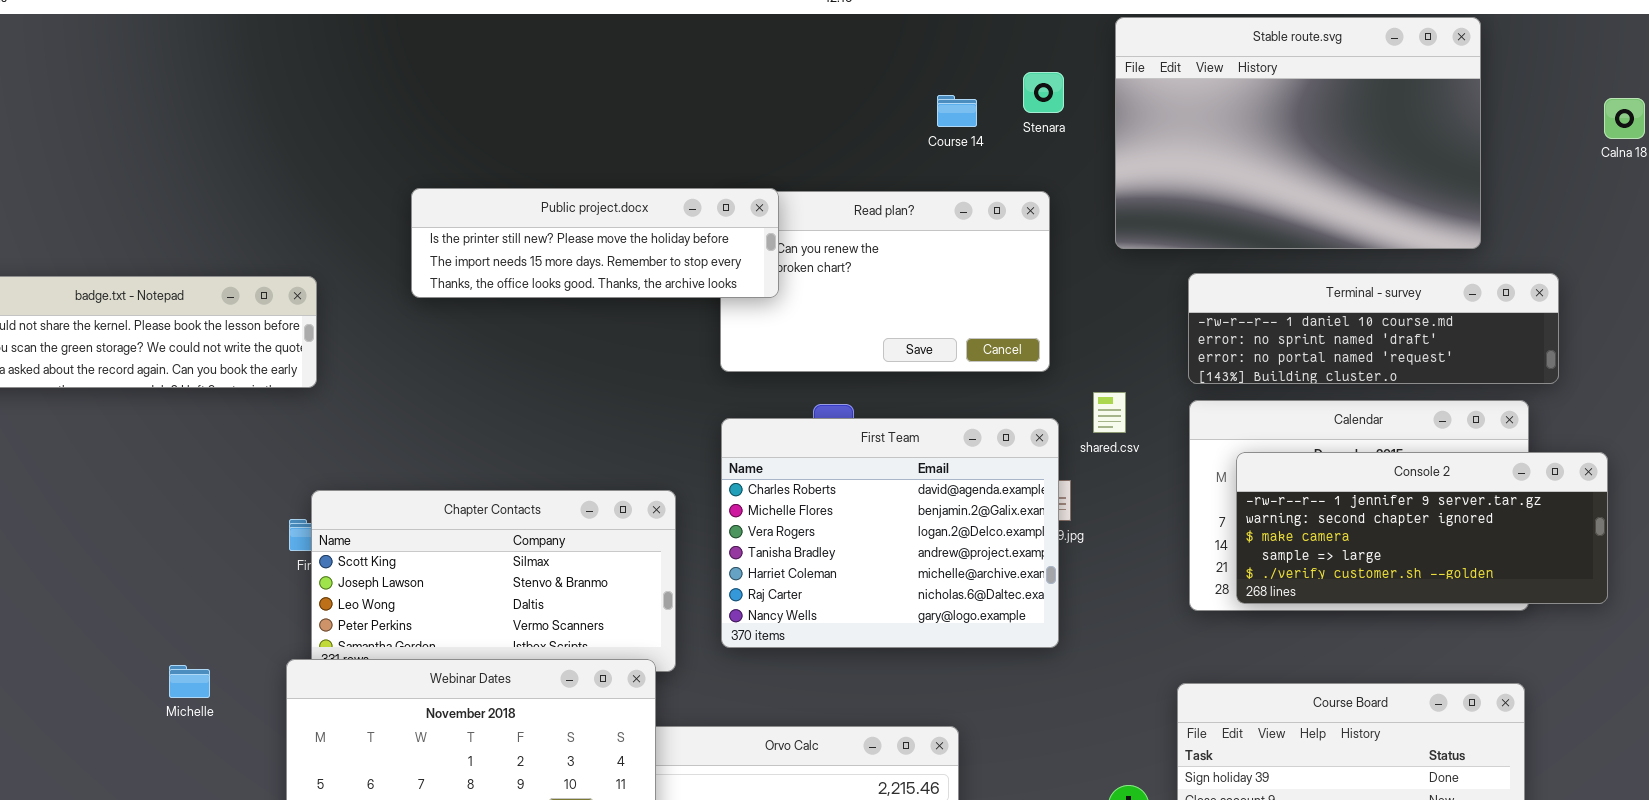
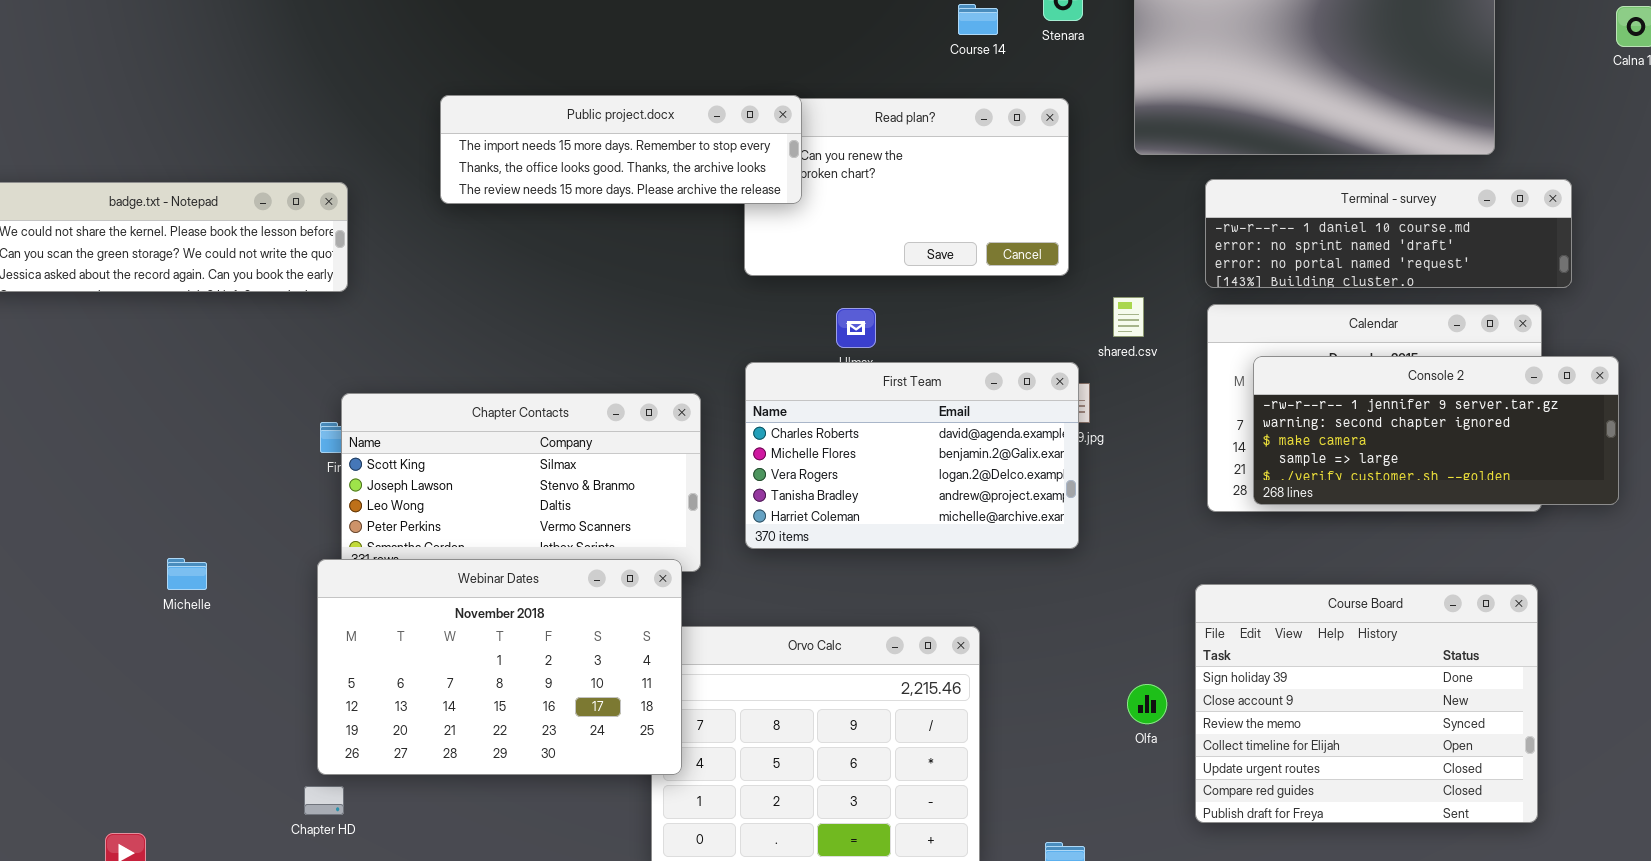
Public project.docx: [411,188,779,298] -> [440,95,802,204], scrolled down 1 row
First Team: [721,418,1059,648] -> [745,362,1079,549], resized
Michelle: [169,665,210,698] -> [167,558,207,590], moved

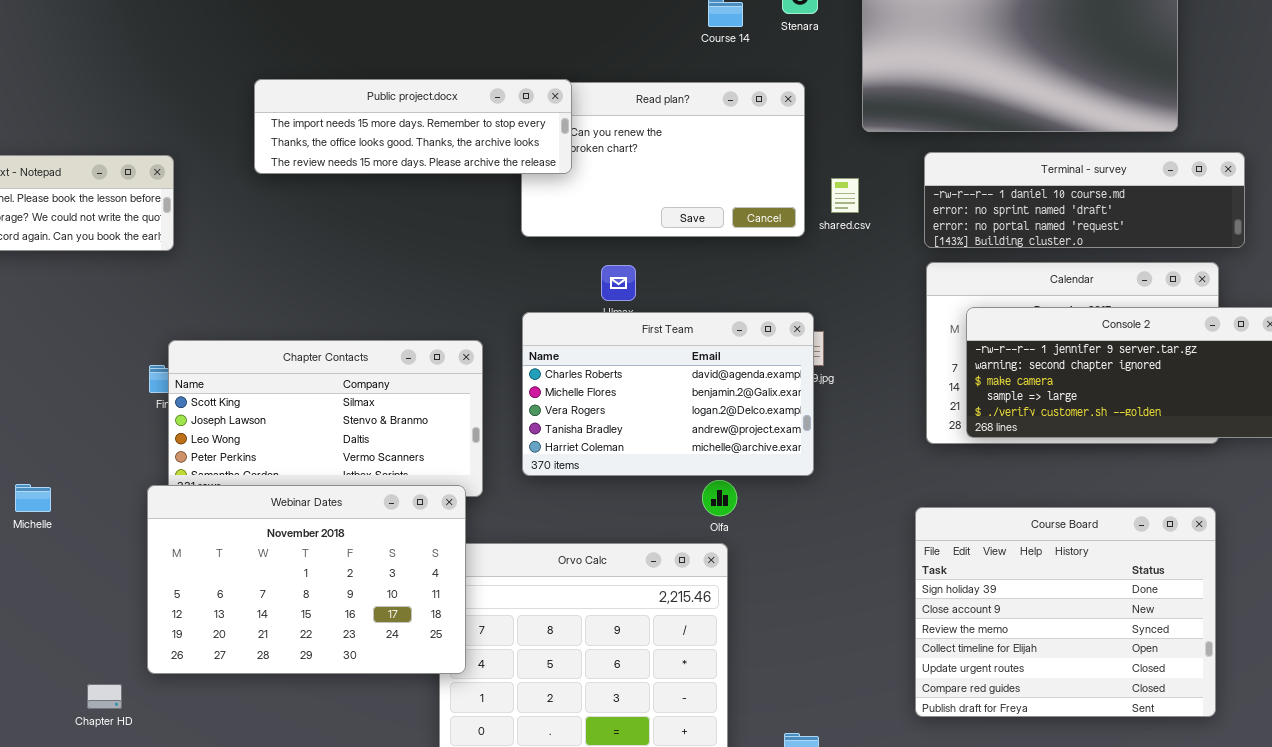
shared.csv: [1113,297,1144,337] -> [831,178,859,213], moved
Olfa: [1127,684,1167,724] -> [702,480,737,516], moved
Chapter HD: [304,786,344,815] -> [87,684,122,709], moved

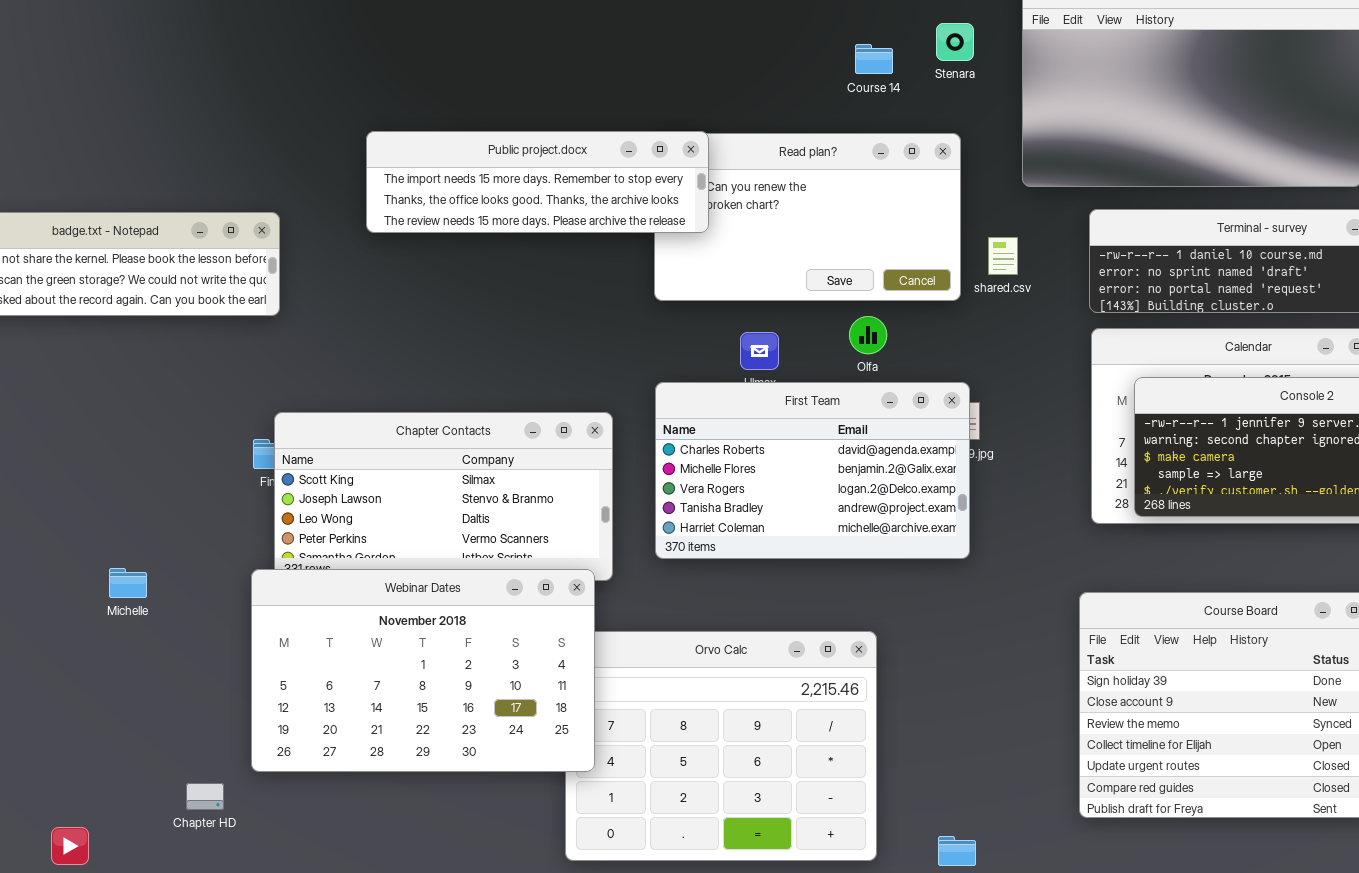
Olfa: [702,480,737,516] -> [849,316,887,354], moved

